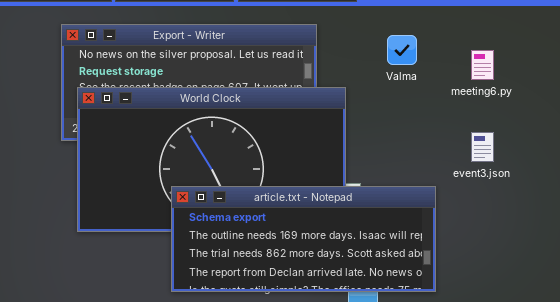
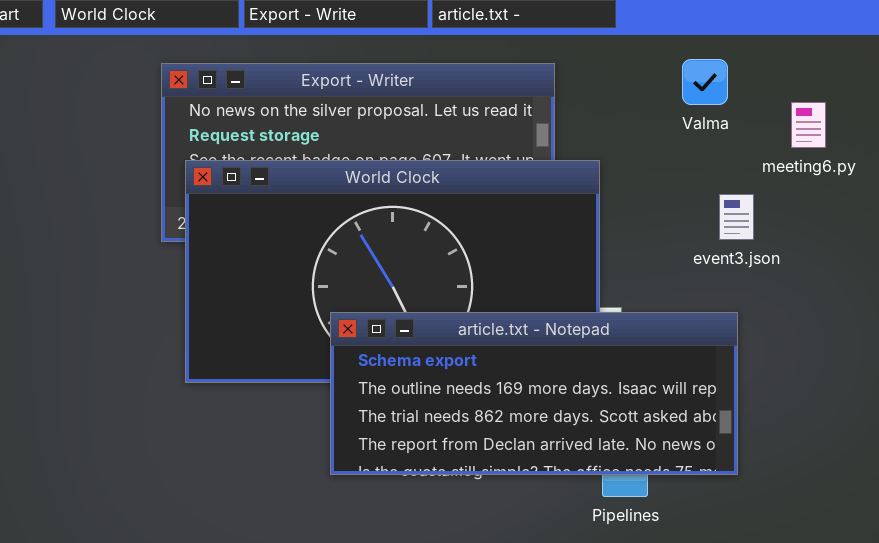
Valma: [387,35,417,65] -> [682,59,728,105], moved
event3.json: [471,132,494,162] -> [719,194,754,240], moved

